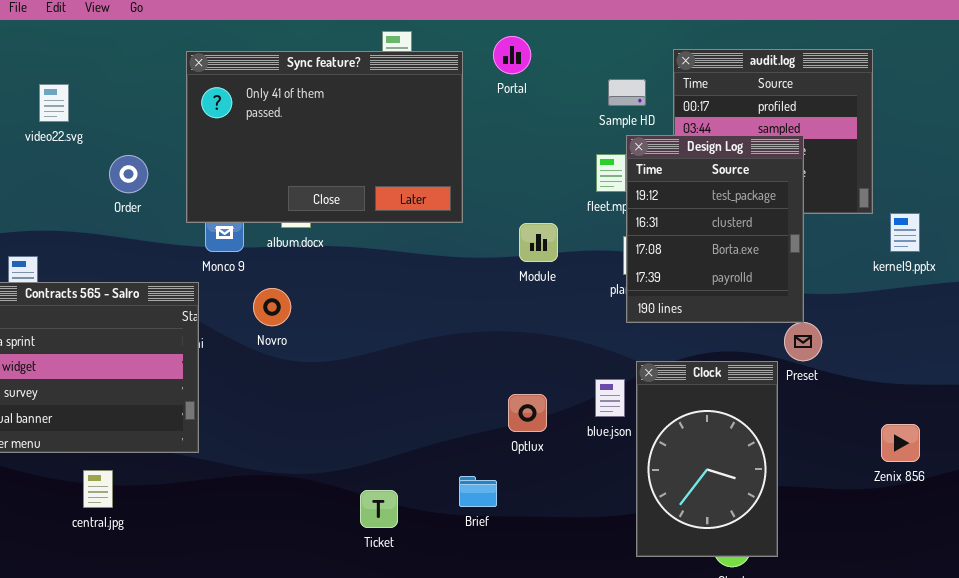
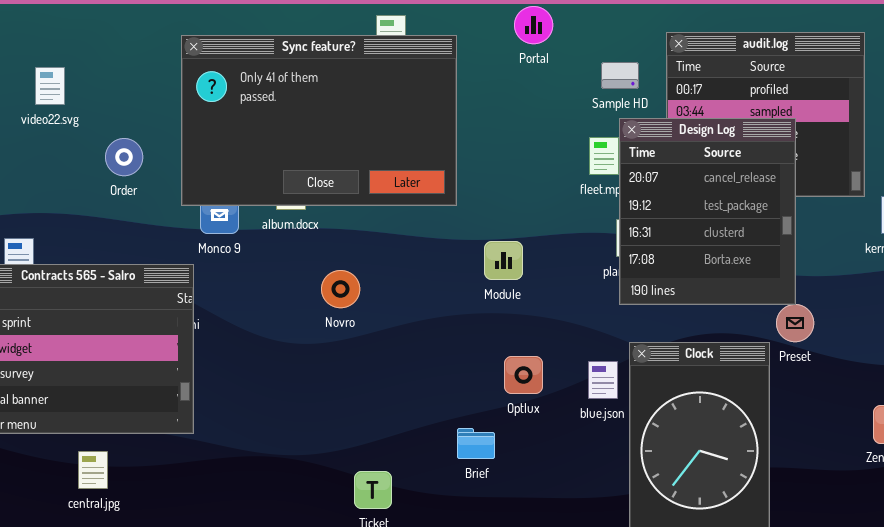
Portal: [493,36,531,74] -> [514,6,553,44], moved
Design Log: [626,135,804,323] -> [619,118,796,305], scrolled up 1 row
Module: [519,223,558,262] -> [484,241,523,280], moved
Novro: [253,288,291,326] -> [321,270,360,308], moved
Optlux: [508,394,547,432] -> [504,356,543,394], moved
Brief: [459,476,497,507] -> [457,428,495,459], moved

